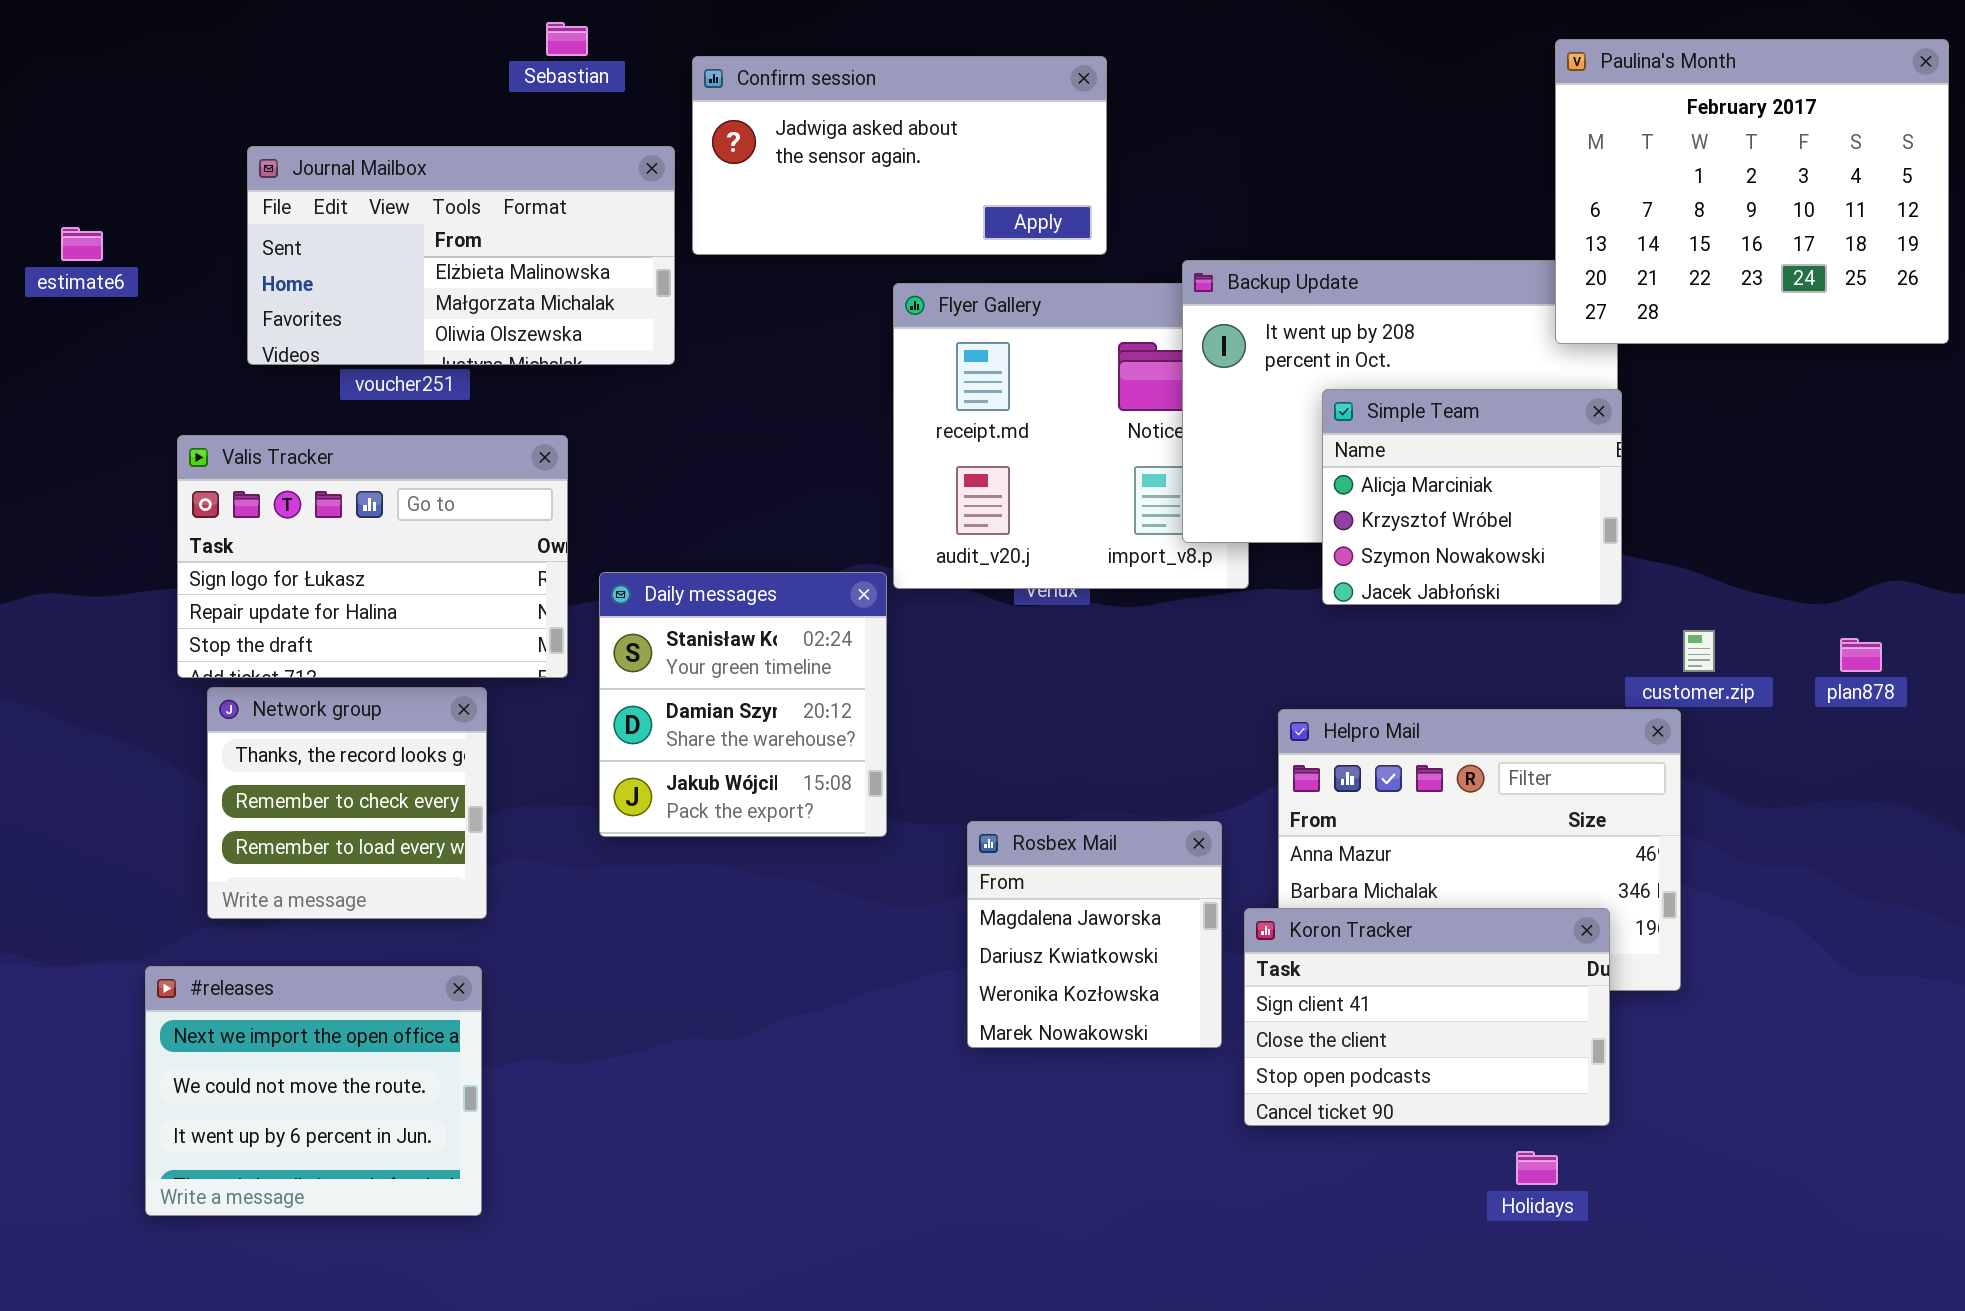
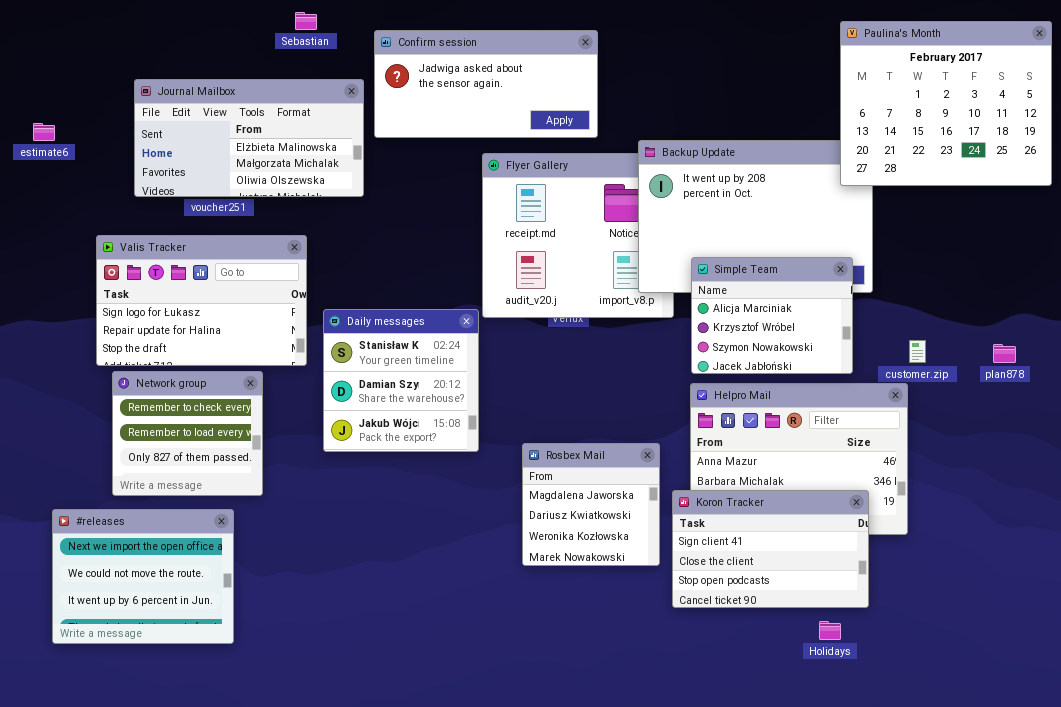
Simple Team: [1322,389,1622,605] -> [691,257,853,374], moved
Network group: [207,687,487,919] -> [112,371,263,496], scrolled down 1 row
#releases: [145,966,482,1216] -> [52,509,234,644], moved

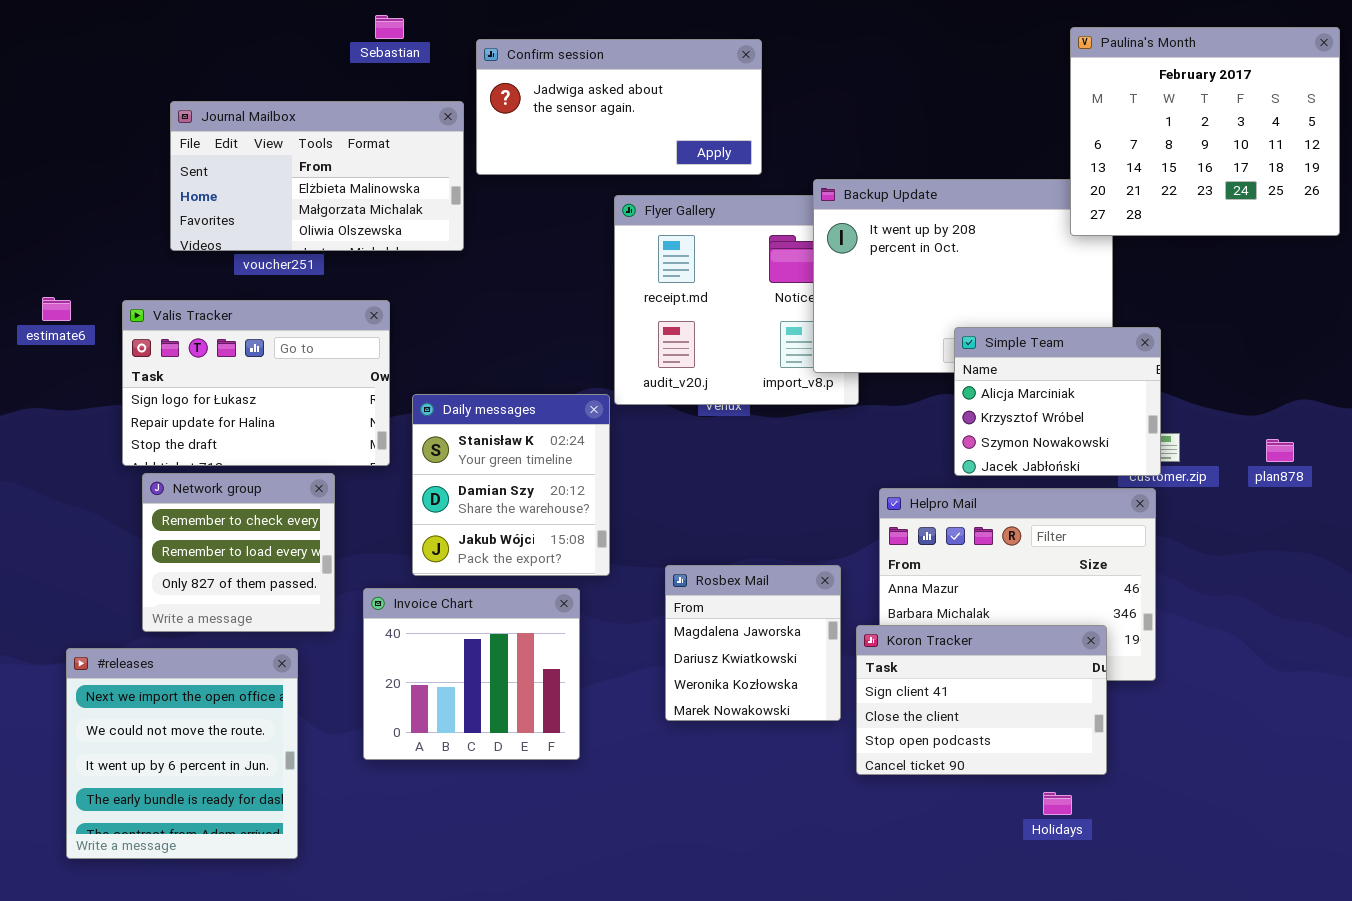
estimate6: [33,123,55,141] -> [42,297,71,321], moved
Simple Team: [691,257,853,374] -> [954,327,1161,476], moved
Invoice Chart: none -> [363,588,580,760], opened
#releases: [52,509,234,644] -> [66,648,298,859], resized

